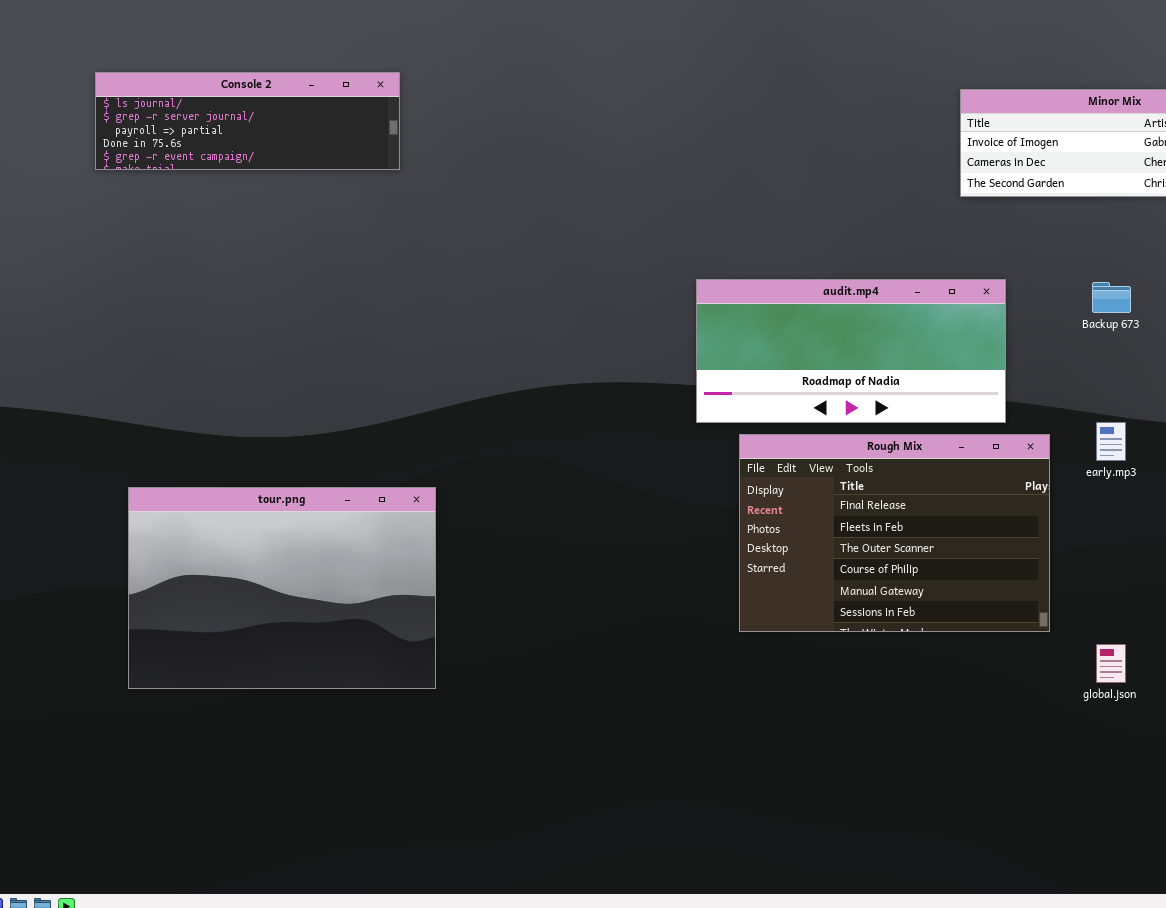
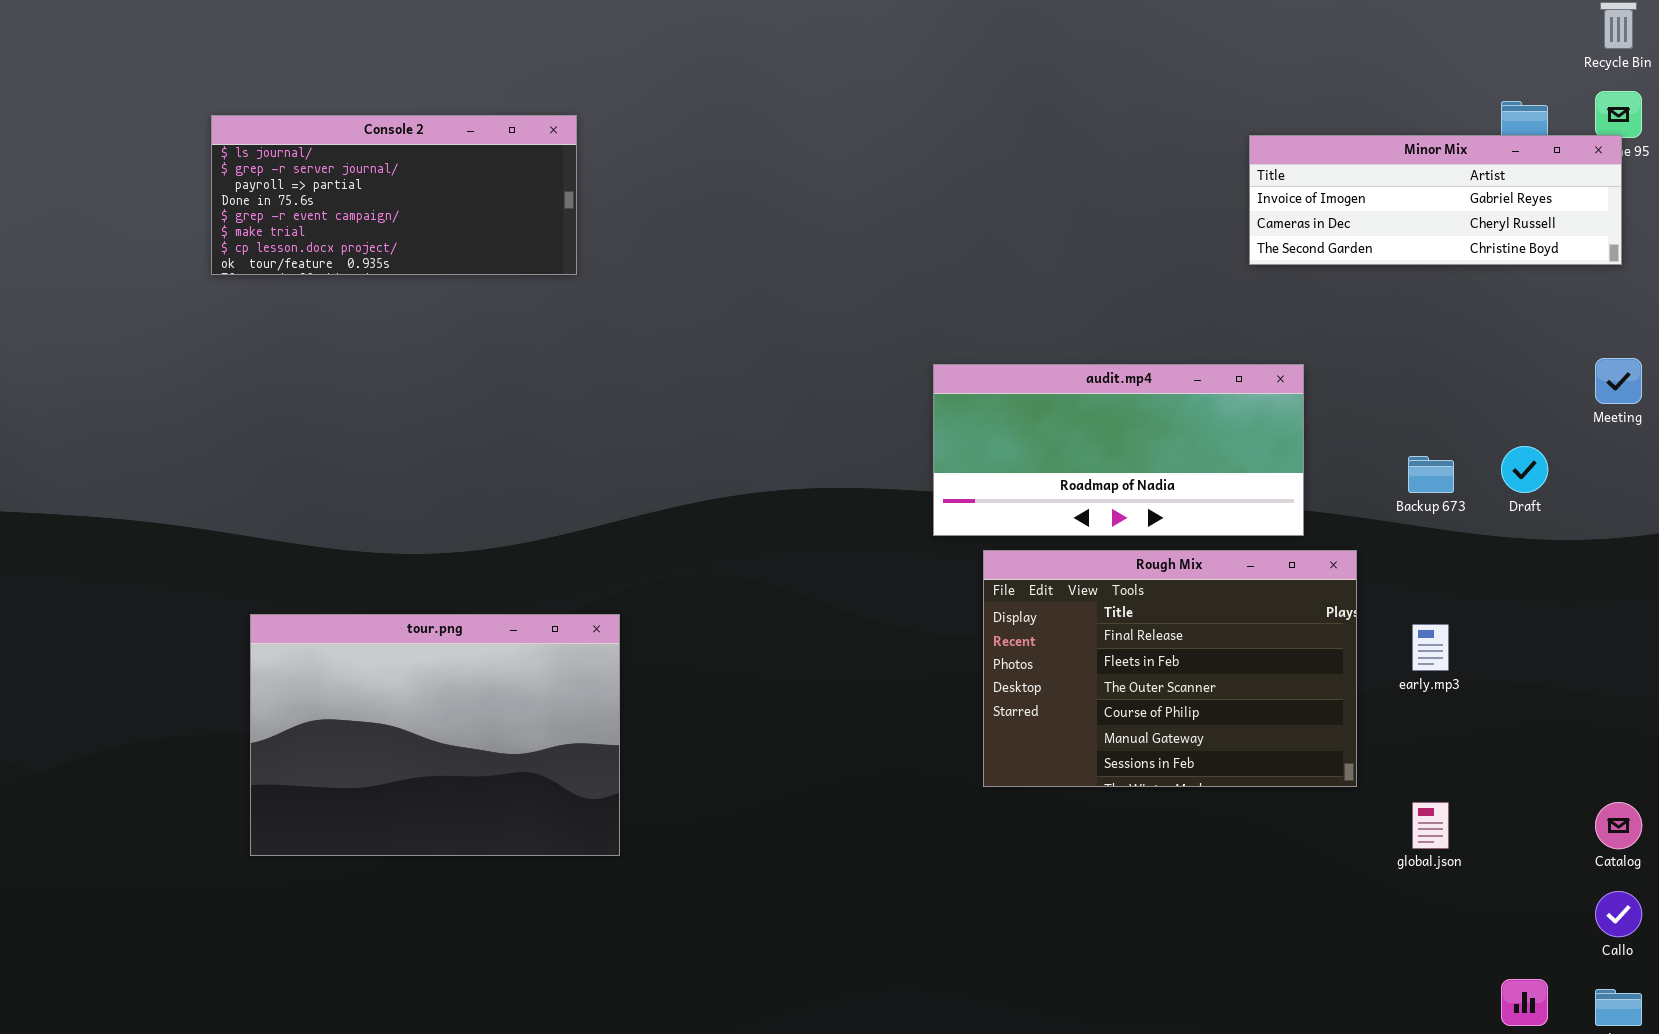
Console 2: [95,72,400,170] -> [211,115,577,275], resized
Backup 673: [1092,282,1131,313] -> [1408,456,1454,493], moved
early.mp3: [1096,422,1126,461] -> [1412,624,1449,671], moved

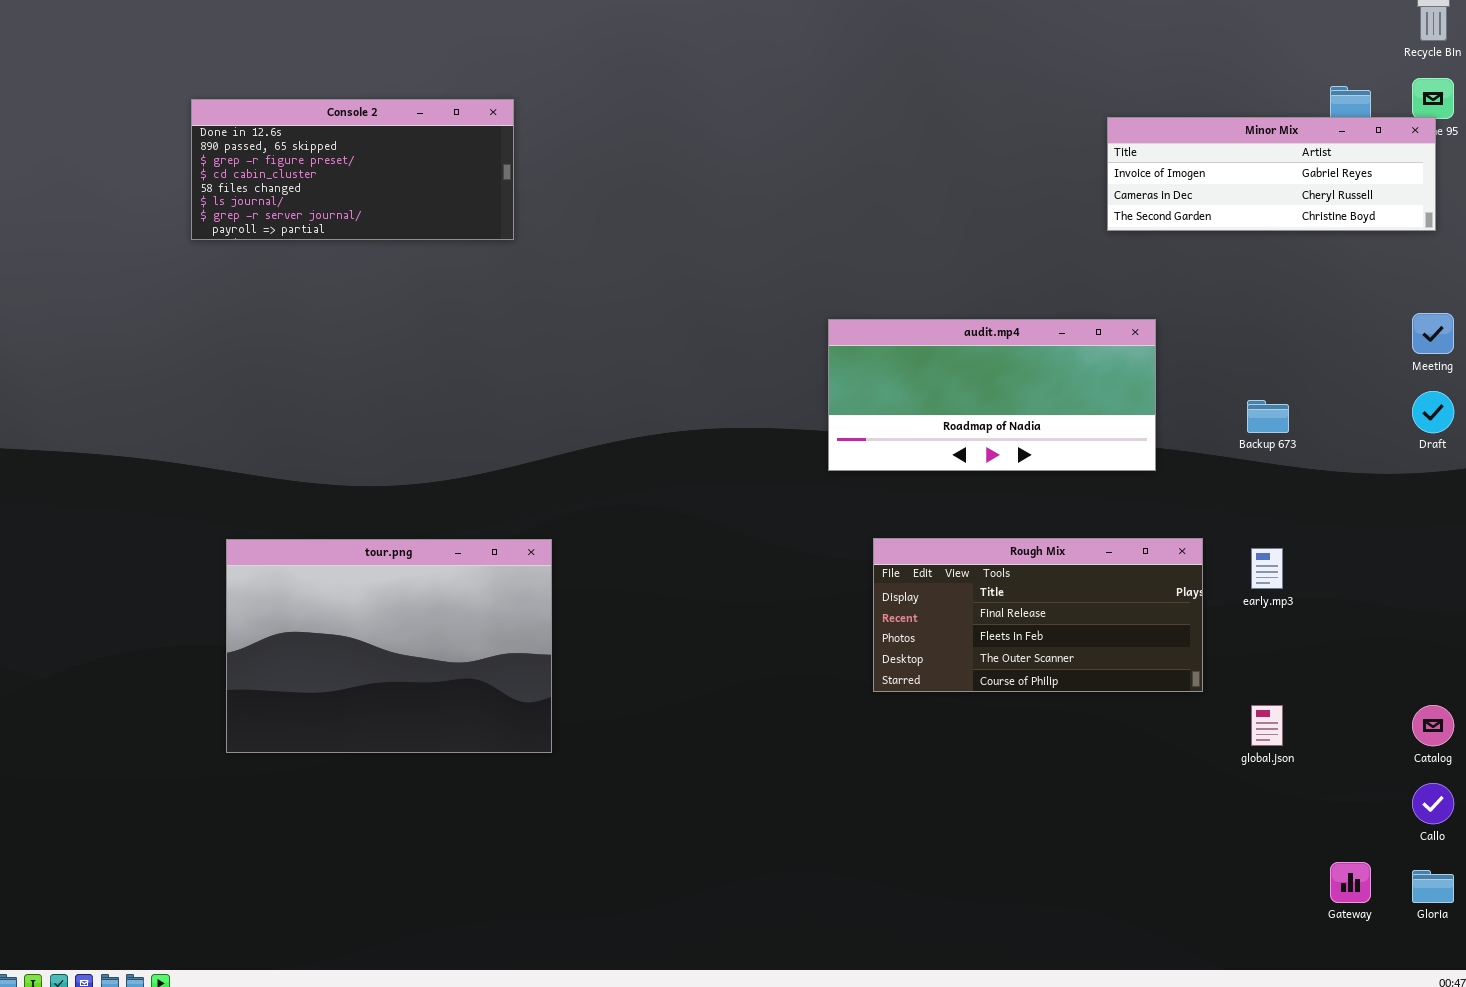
Console 2: [211,115,577,275] -> [191,99,514,240], scrolled up 5 rows
Draft: [1501,446,1548,493] -> [1412,391,1454,433], moved
Rough Mix: [983,550,1357,787] -> [873,538,1203,692], resized

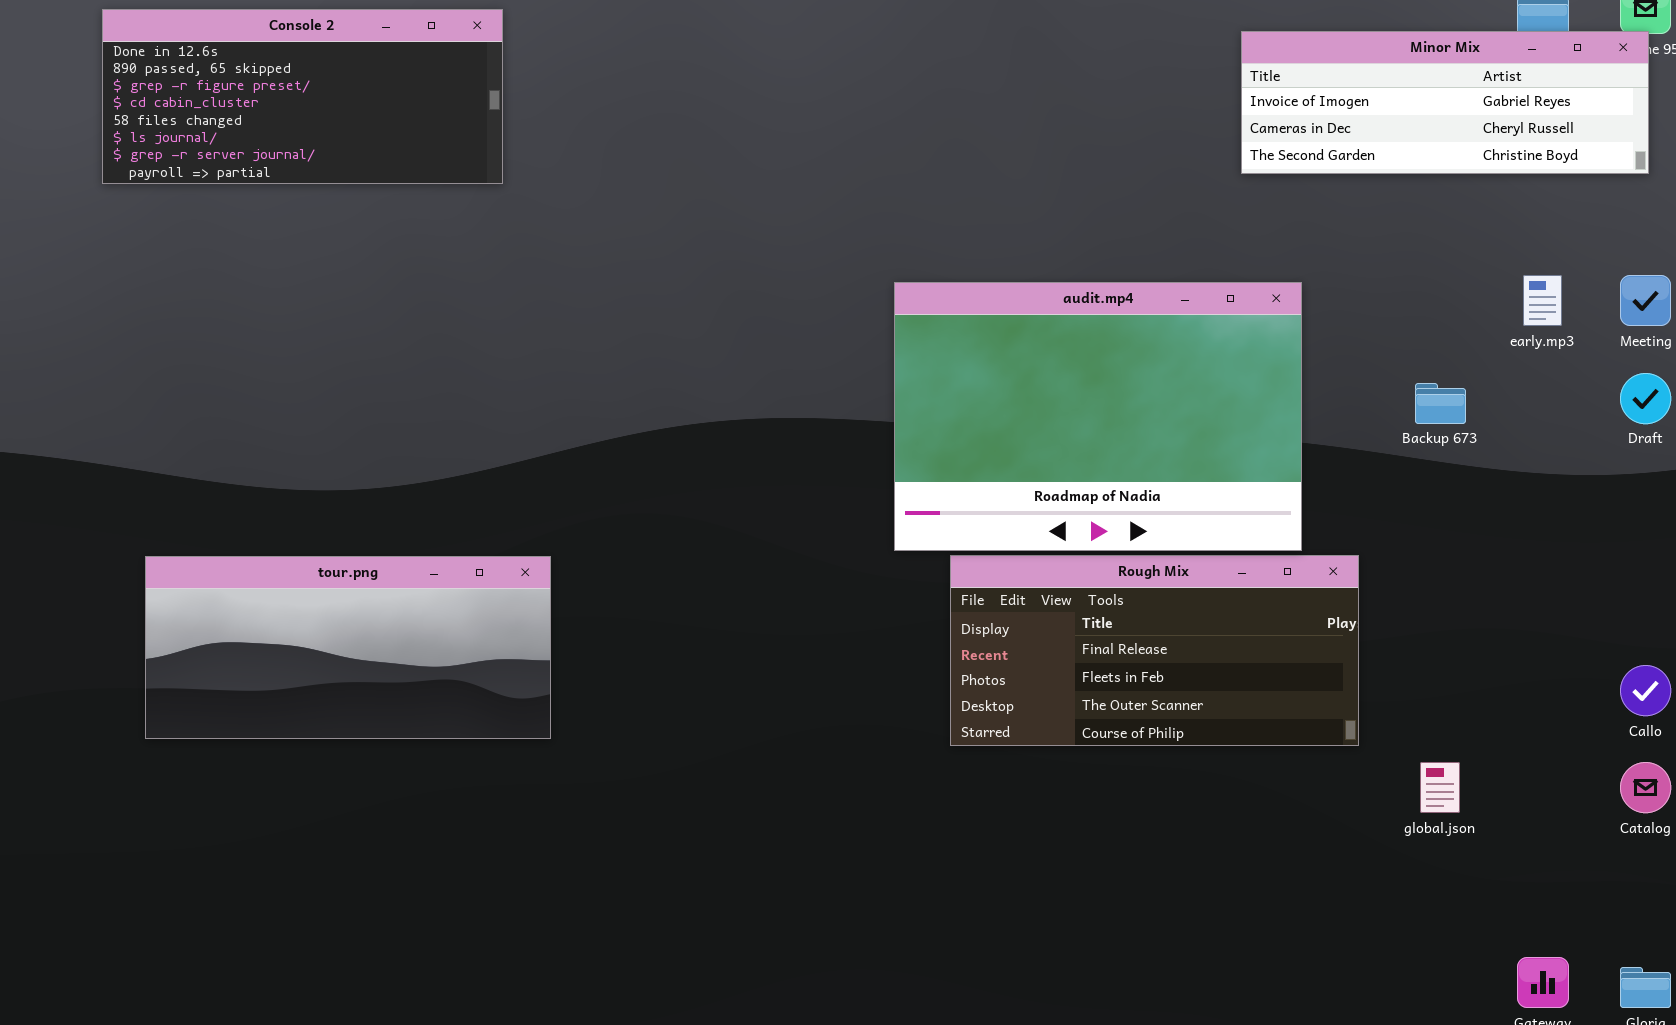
audit.mp4: [828,319,1156,471] -> [894,282,1302,551], resized
tour.png: [226,539,552,753] -> [145,556,551,739], resized
early.mp3: [1251,548,1283,589] -> [1523,275,1562,326], moved
Callo: [1412,783,1454,824] -> [1620,665,1671,716], moved

